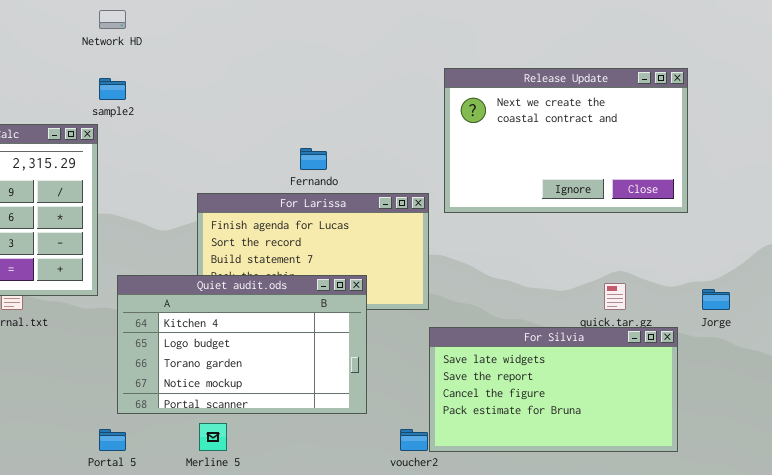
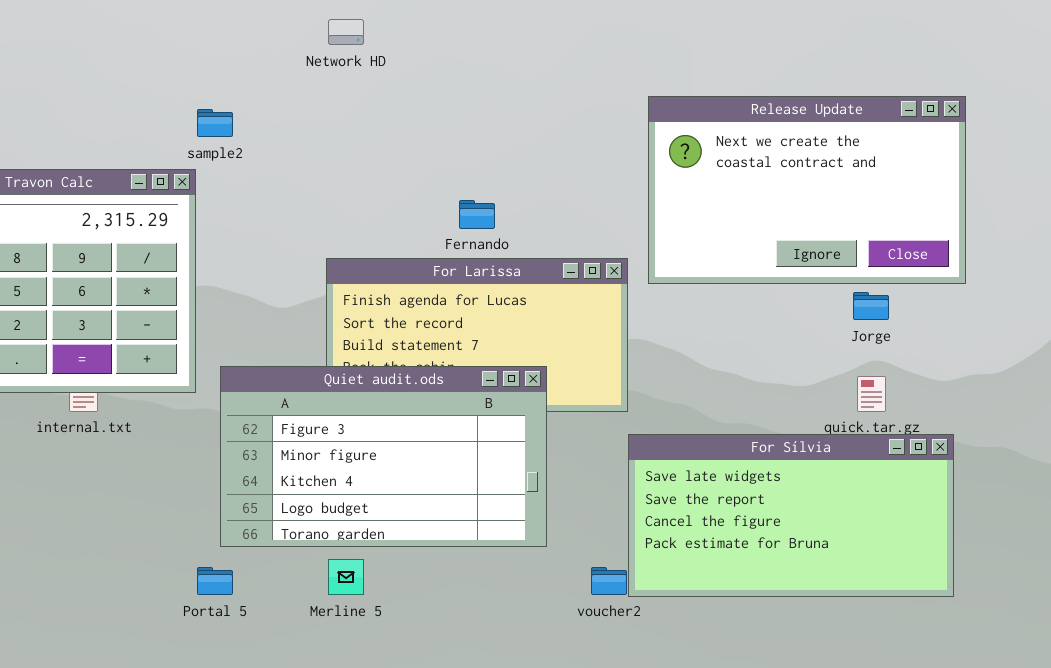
Network HD: [99,10,126,29] -> [328,19,364,45], moved
Quiet audit.ods: [117,275,367,414] -> [220,366,547,547], scrolled up 2 rows
Jorge: [702,289,730,310] -> [853,292,889,320], moved

